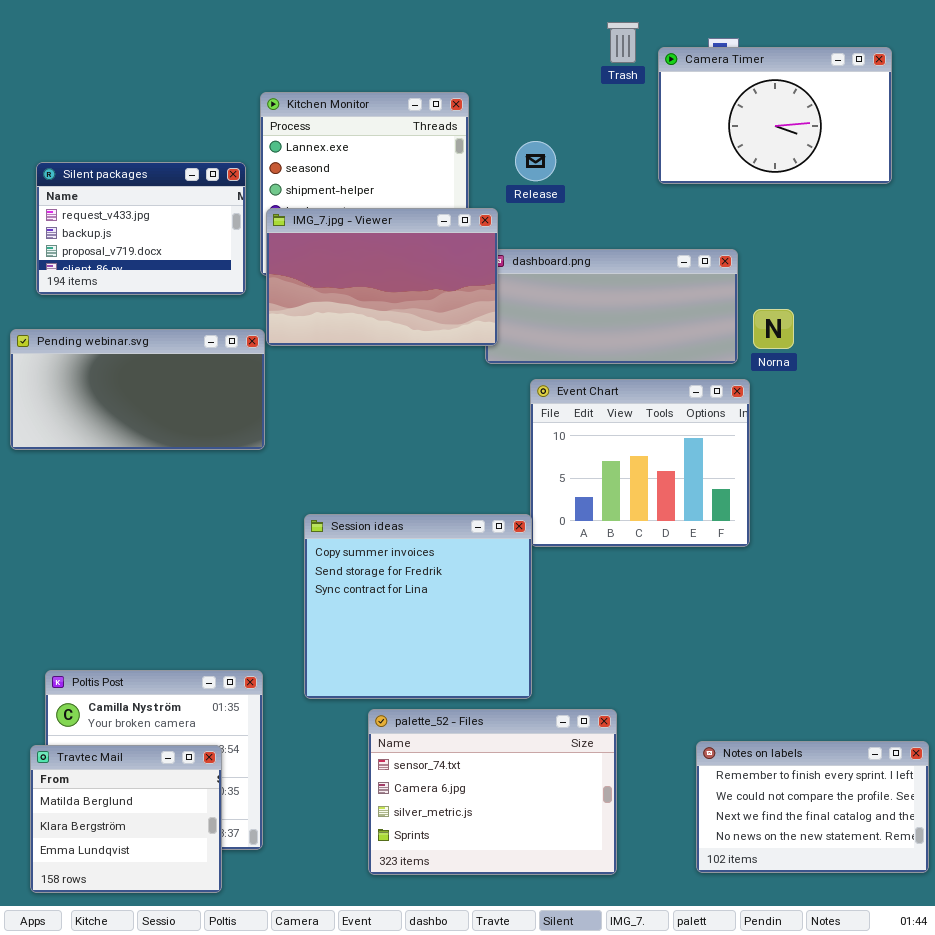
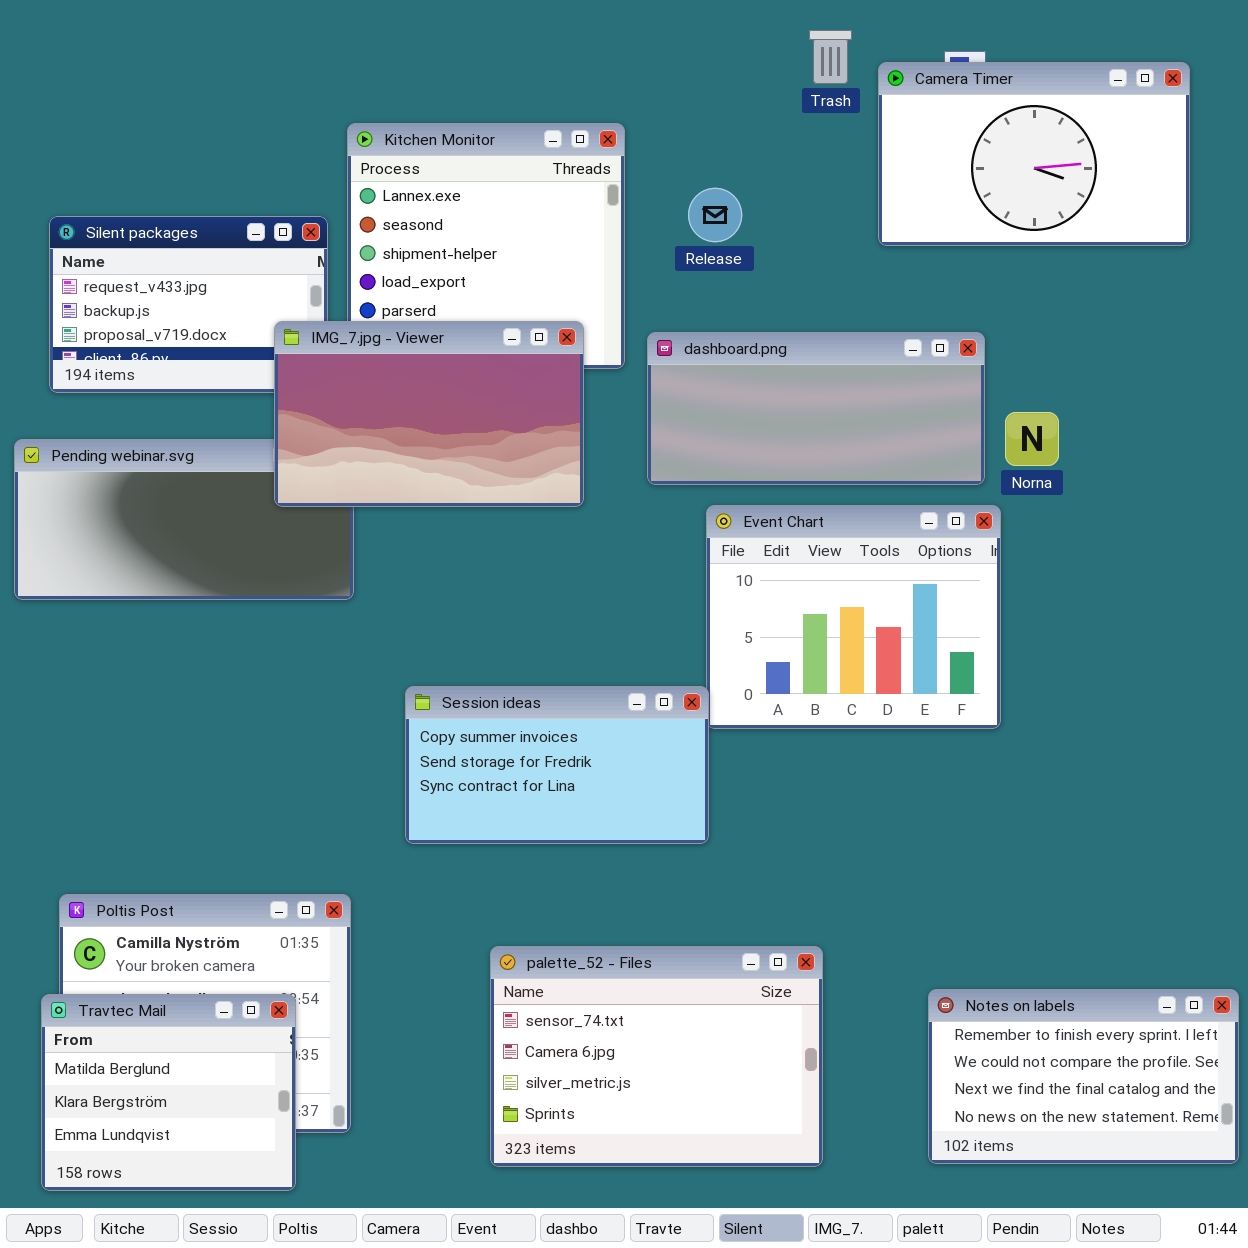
IMG_7.jpg - Viewer: [266,208,498,346] -> [274,321,584,507], moved
Session ideas: [304,514,532,699] -> [405,686,709,844], resized

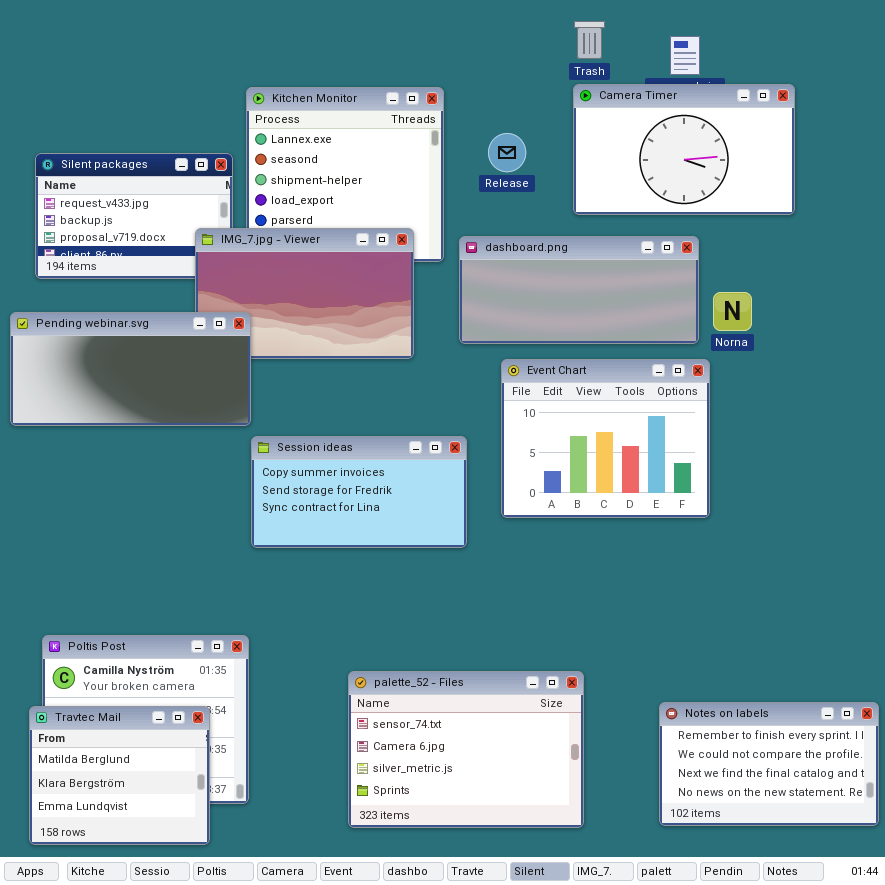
Camera Timer: [878,62,1190,246] -> [573,84,795,215], moved
Pending webinar.svg: [14,439,354,600] -> [10,312,251,426], raised
Session ideas: [405,686,709,844] -> [251,436,467,548], moved

